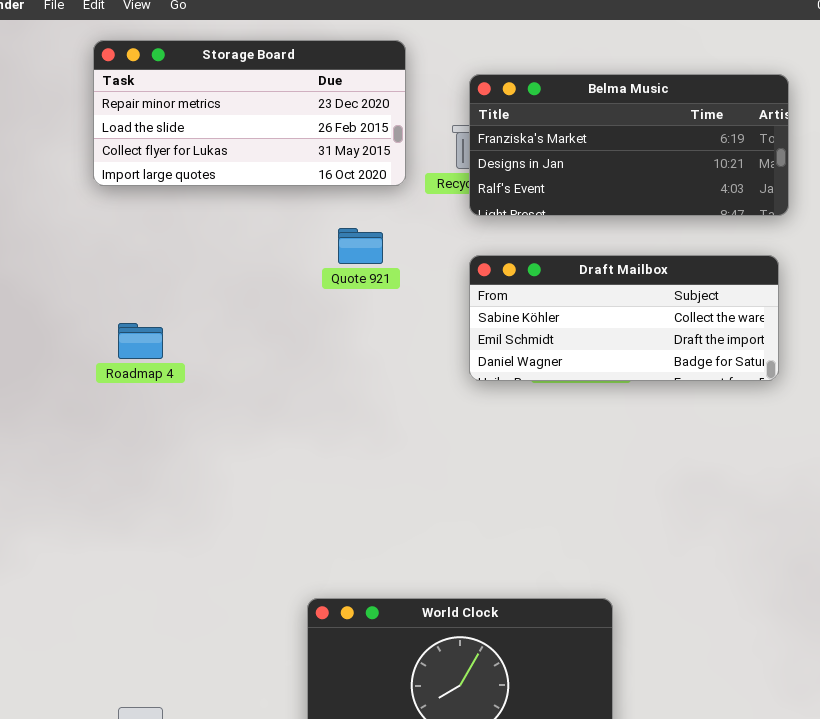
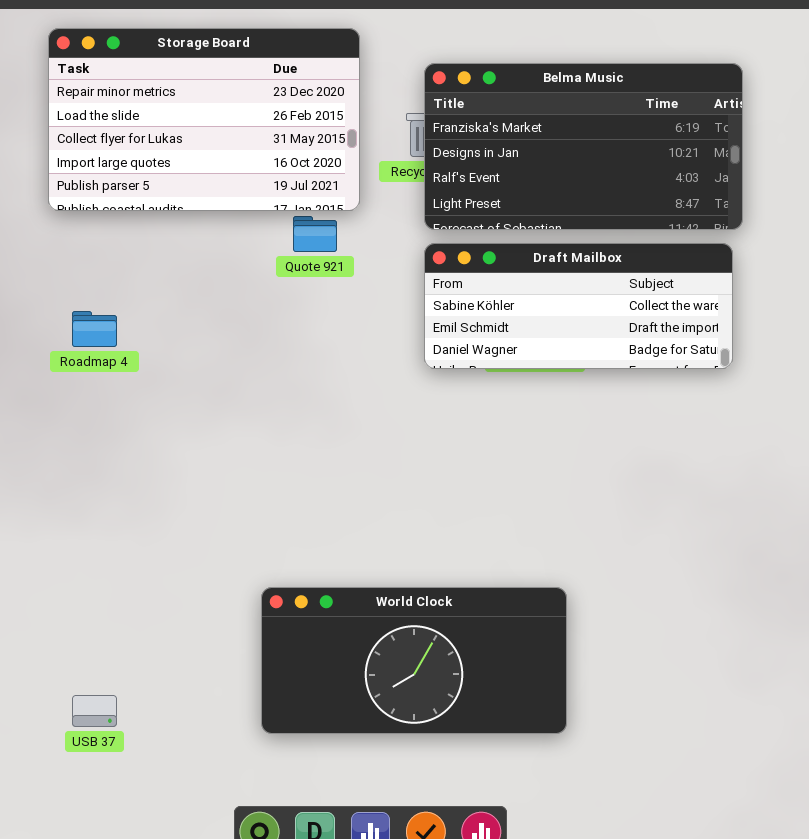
Storage Board: [93,40,406,186] -> [48,28,360,211], resized
Belma Music: [469,74,789,216] -> [424,63,743,230], resized

